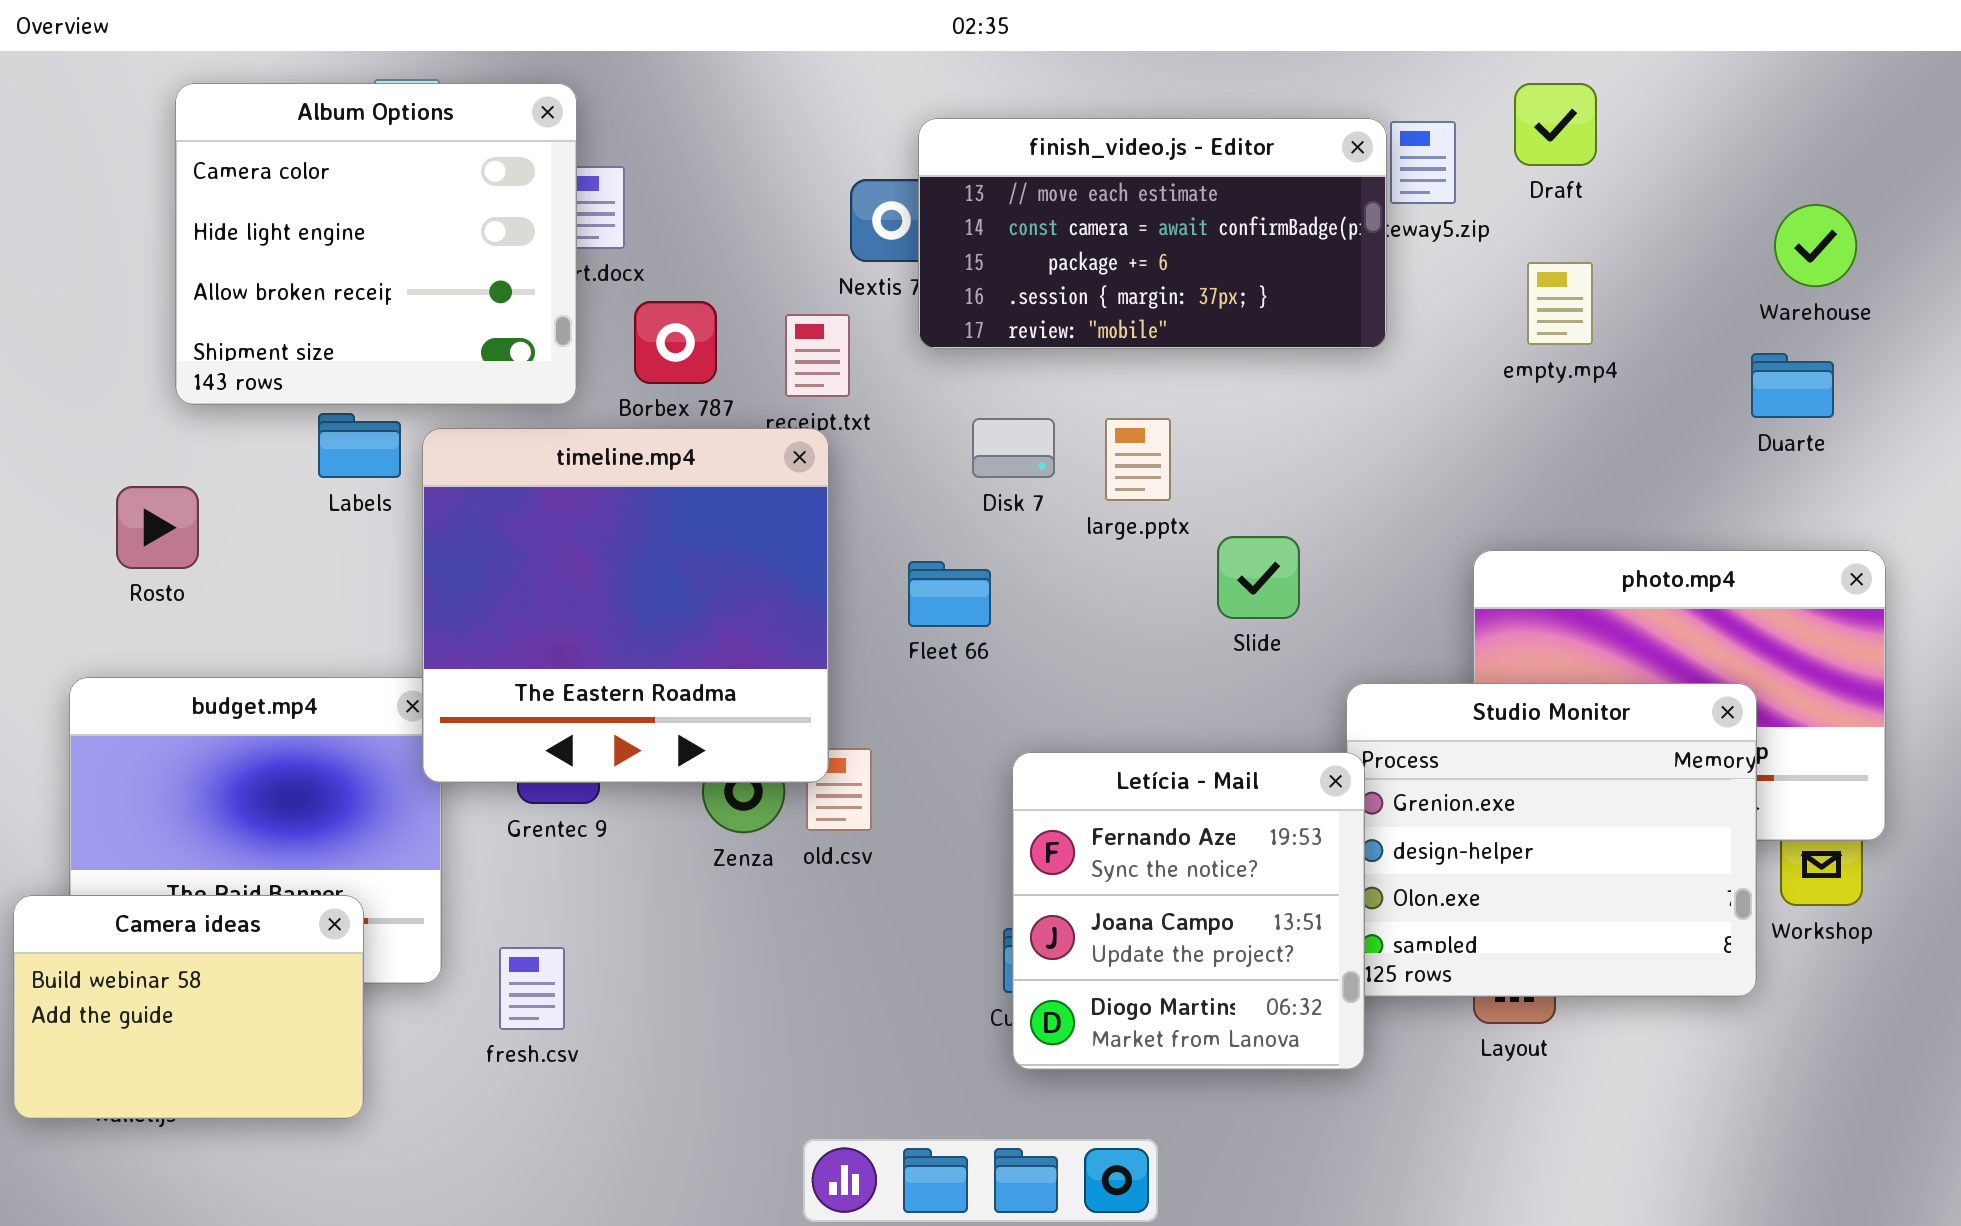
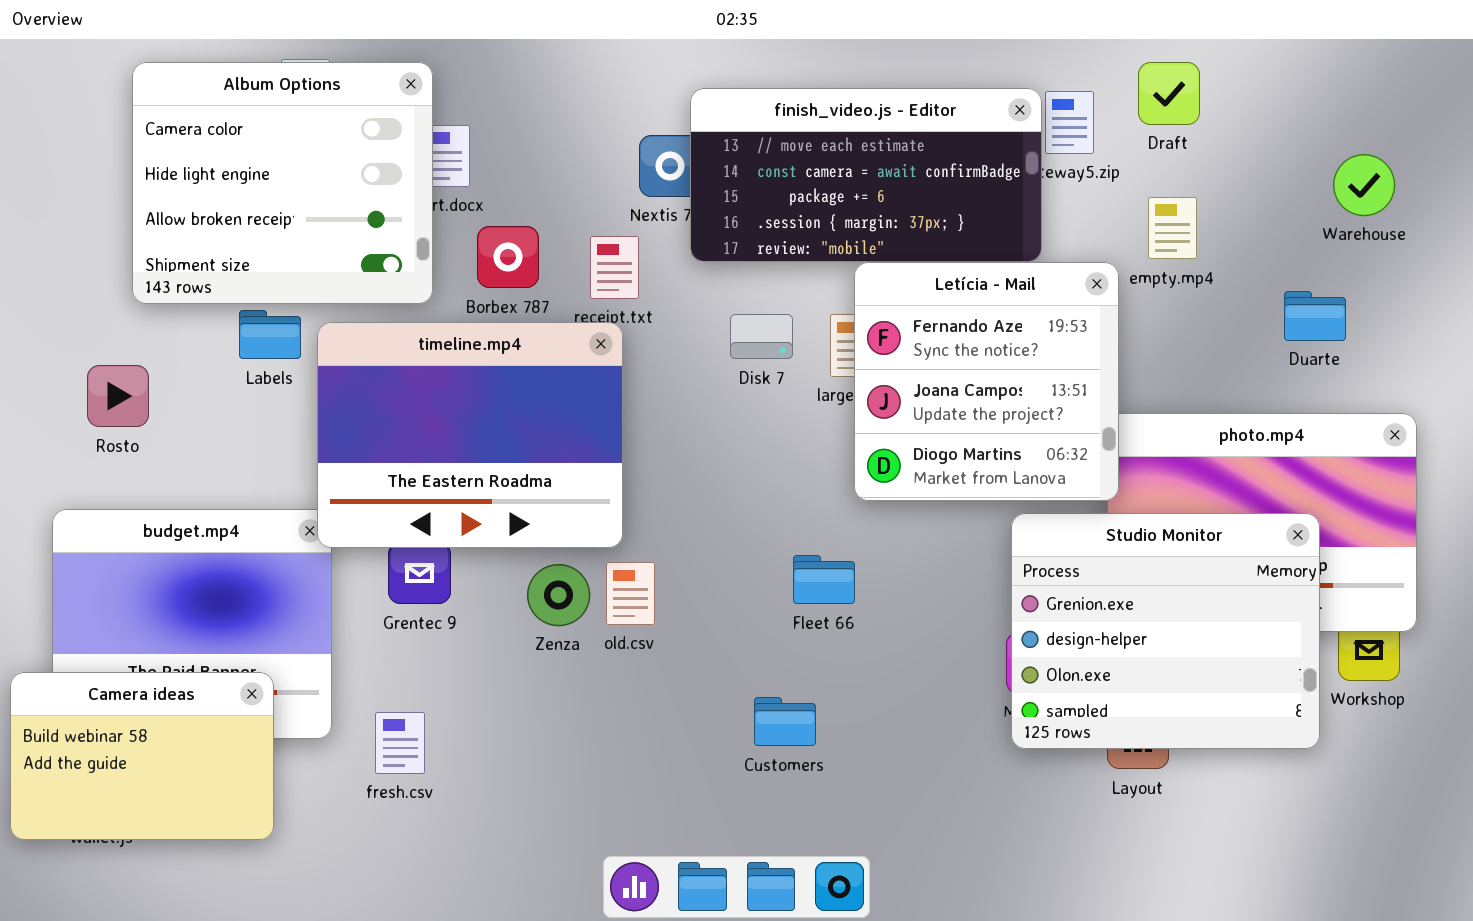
Duarte: [1751,353,1834,418] -> [1284,291,1346,341], moved
timeline.mp4: [422,428,829,783] -> [317,322,623,548], resized
Fleet 66: [908,561,991,627] -> [793,555,855,604], moved
Letícia - Mail: [1012,752,1365,1070] -> [854,262,1119,501], moved

